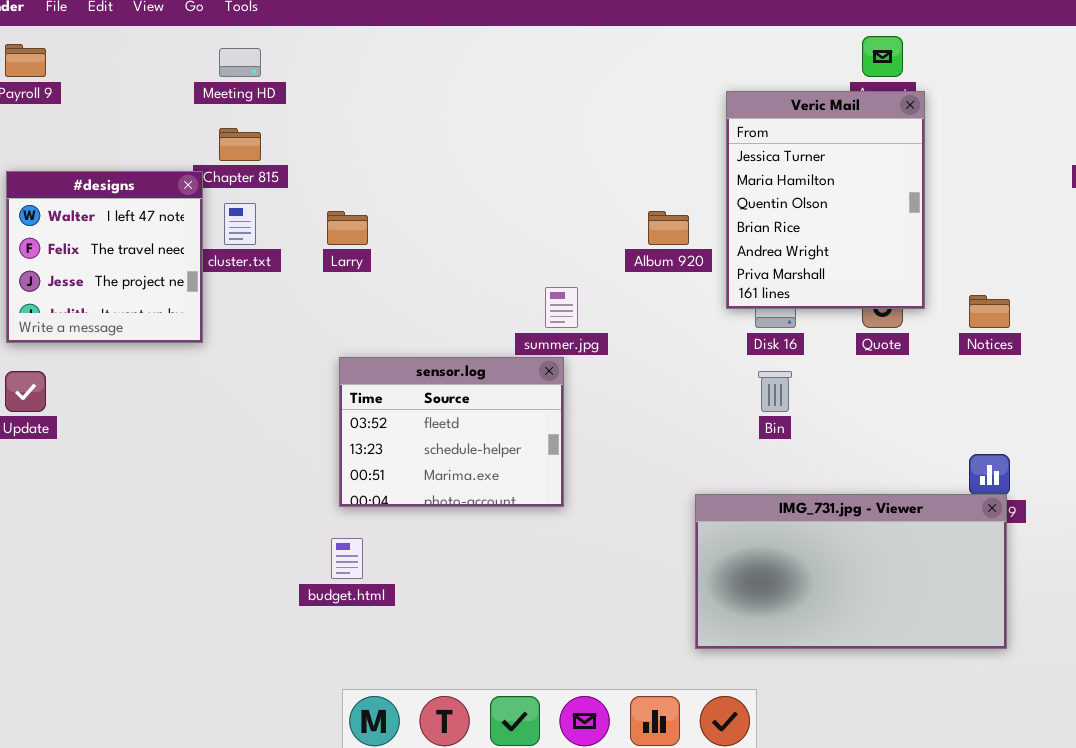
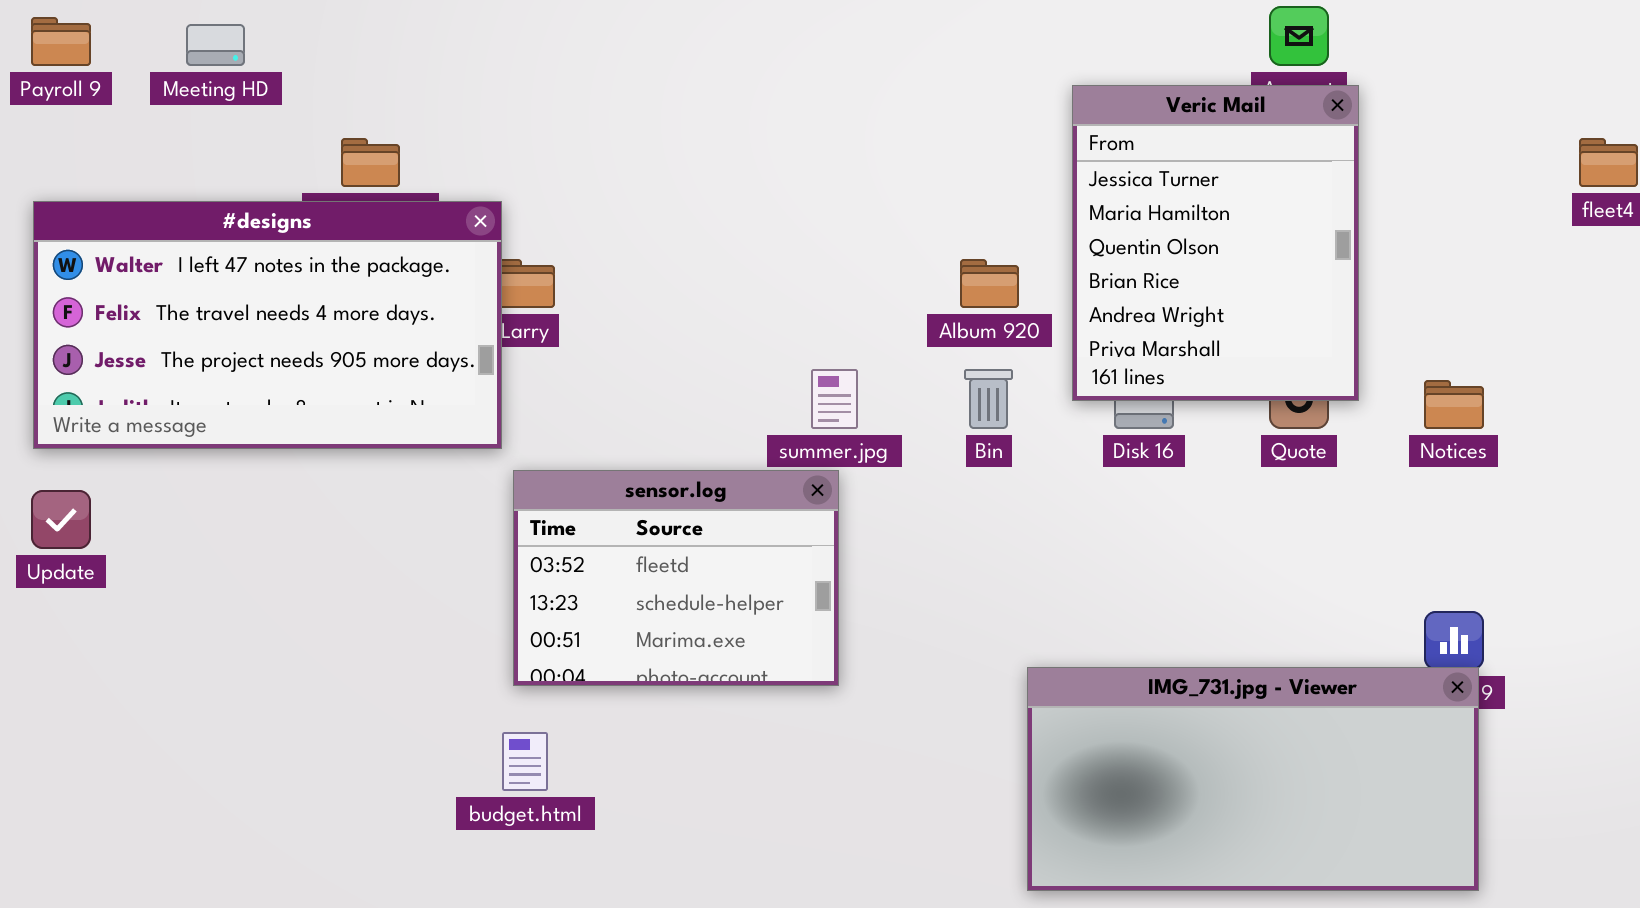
Meeting HD: [219,48,261,77] -> [186,24,245,66], moved
#designs: [6,171,203,343] -> [33,201,502,449], resized
Bin: [758,371,792,412] -> [964,369,1013,429], moved

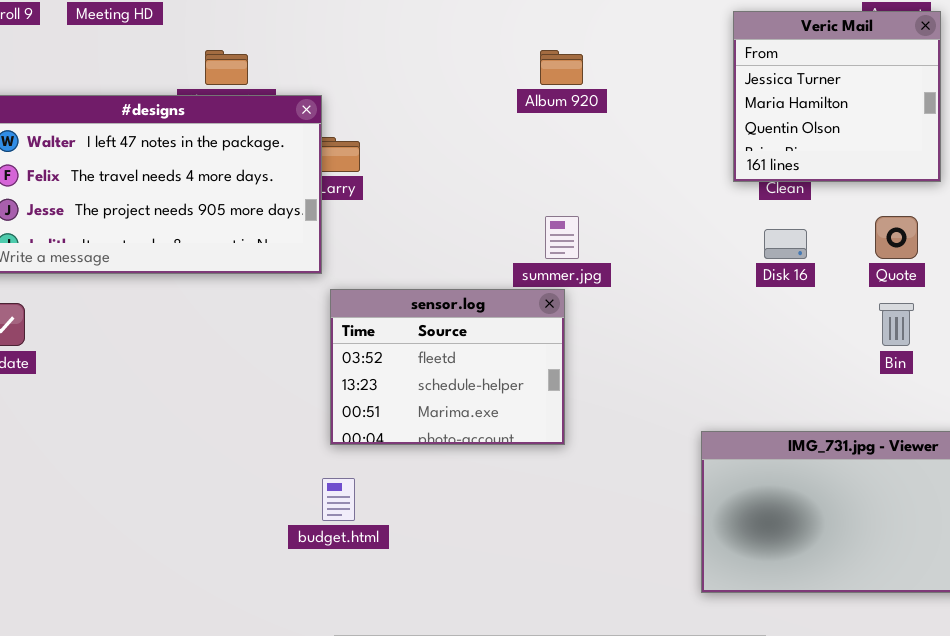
Veric Mail: [1072,85,1359,401] -> [733,11,941,182], resized
Album 920: [960,259,1019,308] -> [540,50,583,85], moved
Bin: [964,369,1013,429] -> [879,303,914,346], moved

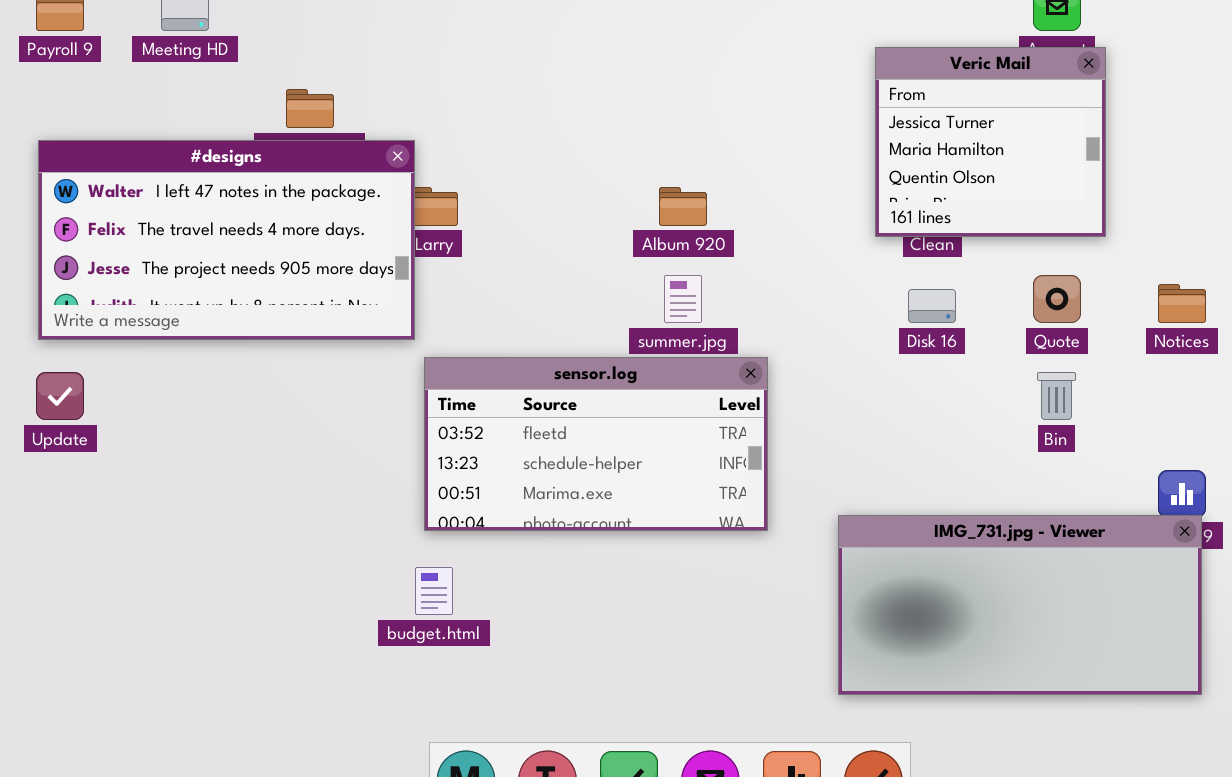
Album 920: [540,50,583,85] -> [659,187,707,226], moved
sensor.log: [330,289,565,445] -> [424,357,768,531], resized

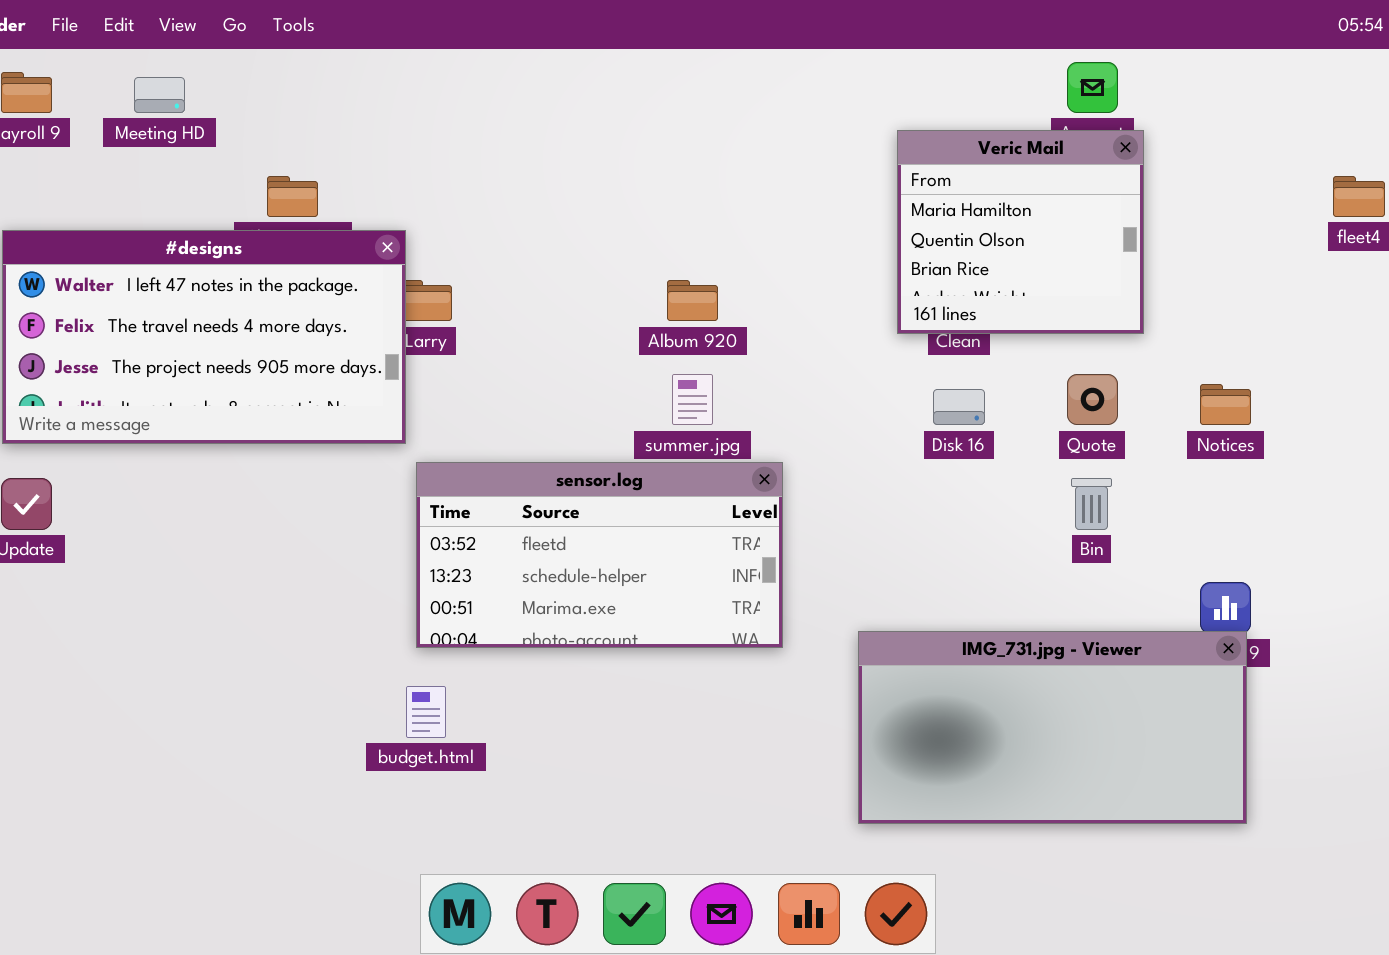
Veric Mail: [875,47,1106,237] -> [897,130,1144,334], scrolled down 1 row

